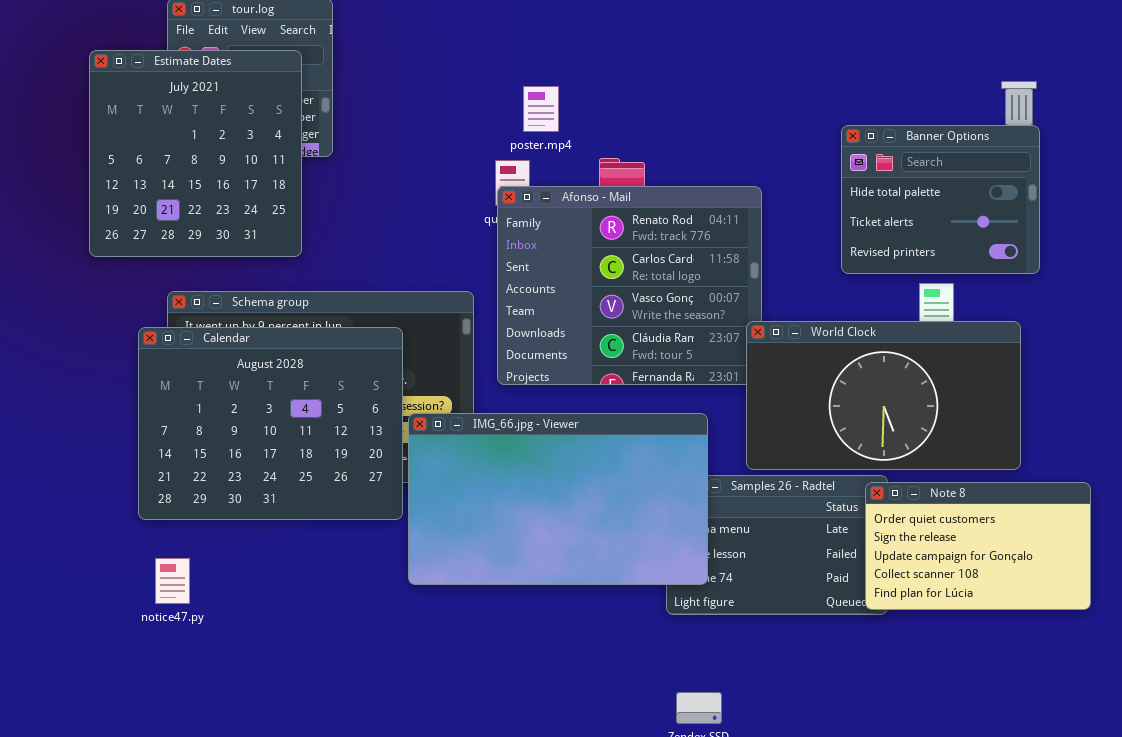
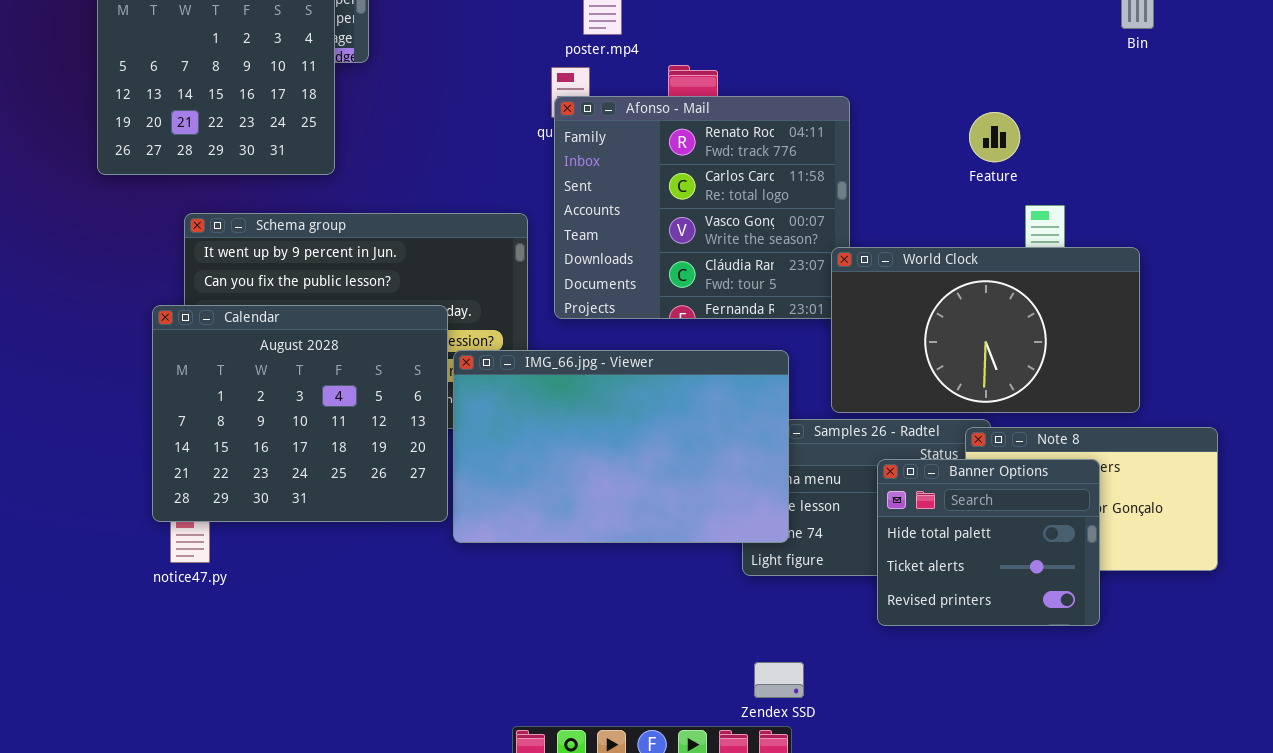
Banner Options: [841,125,1040,274] -> [877,459,1100,626], moved
Calendar: [138,327,403,520] -> [152,305,448,522], moved

